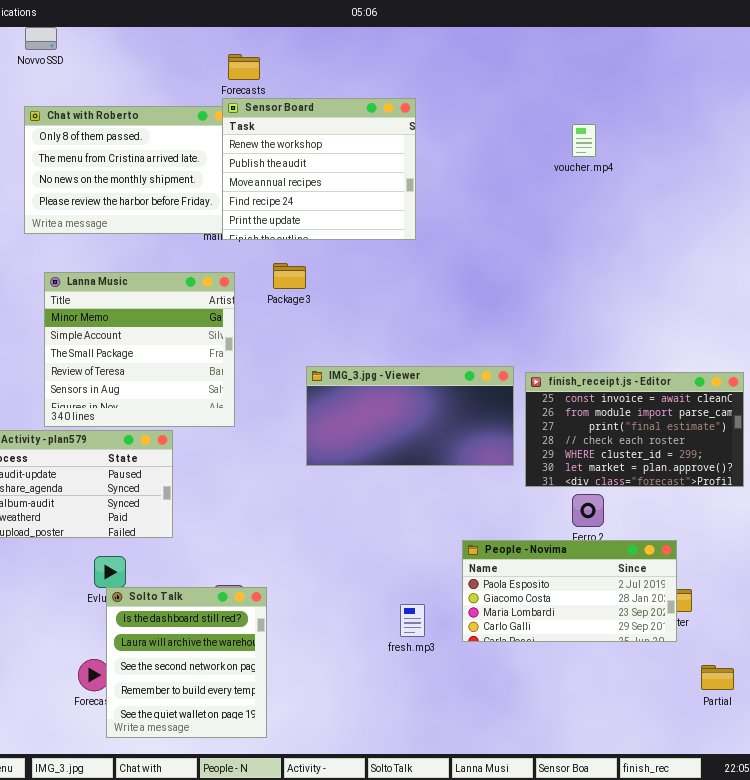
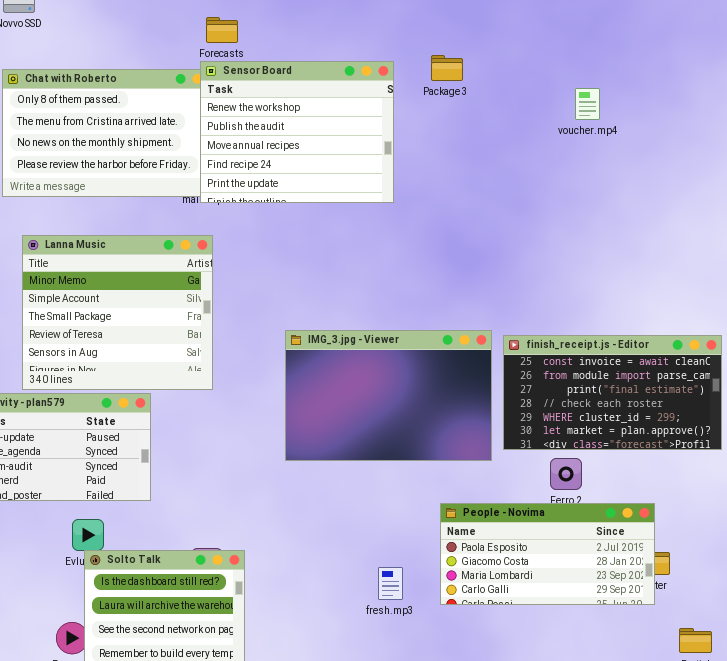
voucher.mp4: [572,124,596,157] -> [575,88,600,120], moved
Package 3: [273,263,306,289] -> [431,55,463,81], moved
IMG_3.jpg - Viewer: [306,366,514,466] -> [285,330,492,461], resized

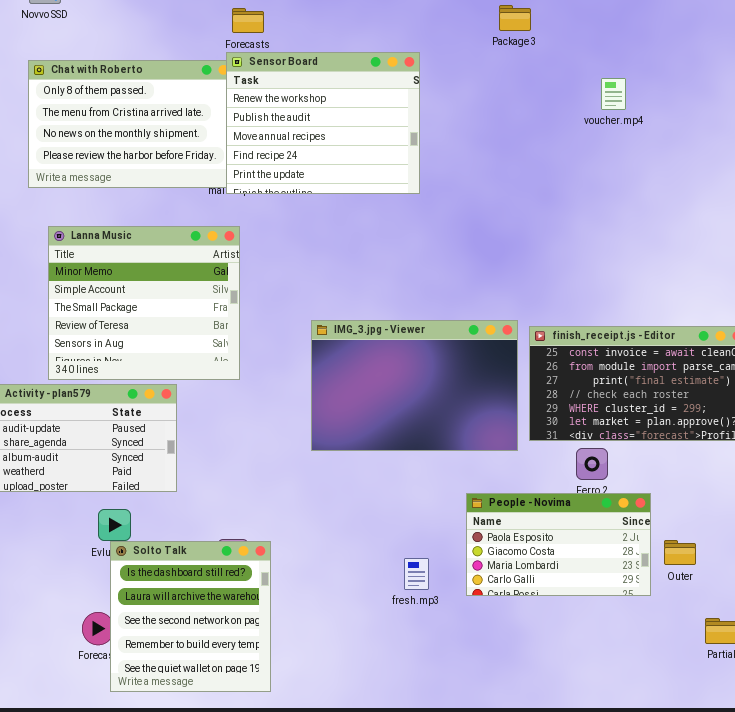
Package 3: [431,55,463,81] -> [499,5,531,31], moved
People - Novima: [440,503,655,605] -> [466,493,651,596], resized

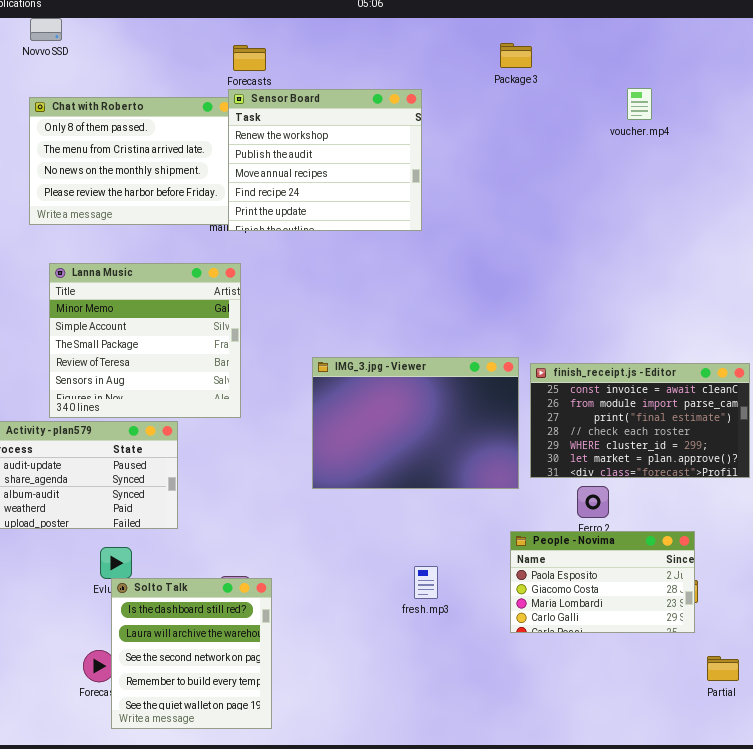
voucher.mp4: [601,78,626,110] -> [627,88,652,120], moved
People - Novima: [466,493,651,596] -> [510,531,695,633], moved
fresh.mp3: [404,558,429,590] -> [414,566,438,599], moved

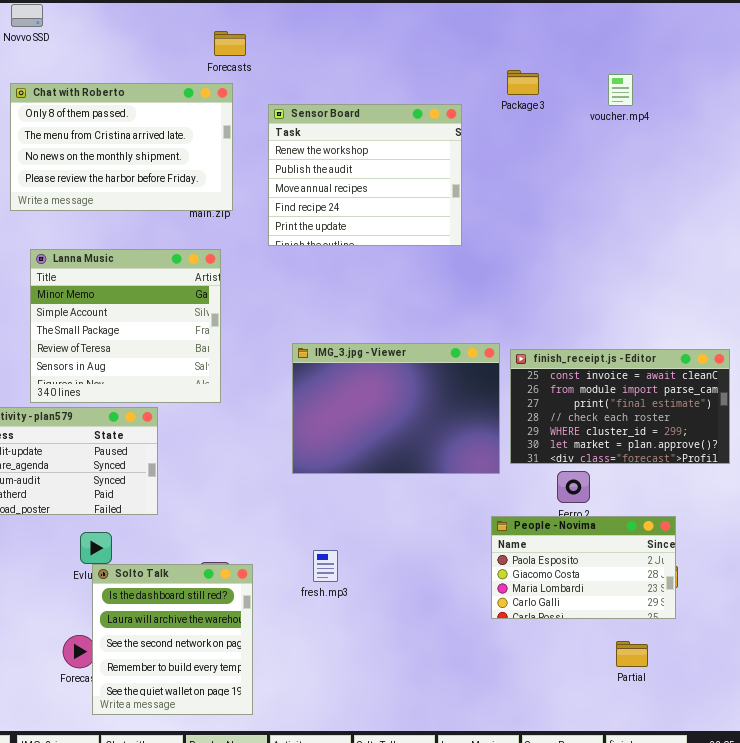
Package 3: [500,43,532,68] -> [507,70,539,95], moved
Sensor Board: [228,89,422,231] -> [268,104,462,246], moved
fresh.mp3: [414,566,438,599] -> [313,550,338,582], moved
Partial: [707,656,739,681] -> [616,641,648,667], moved

